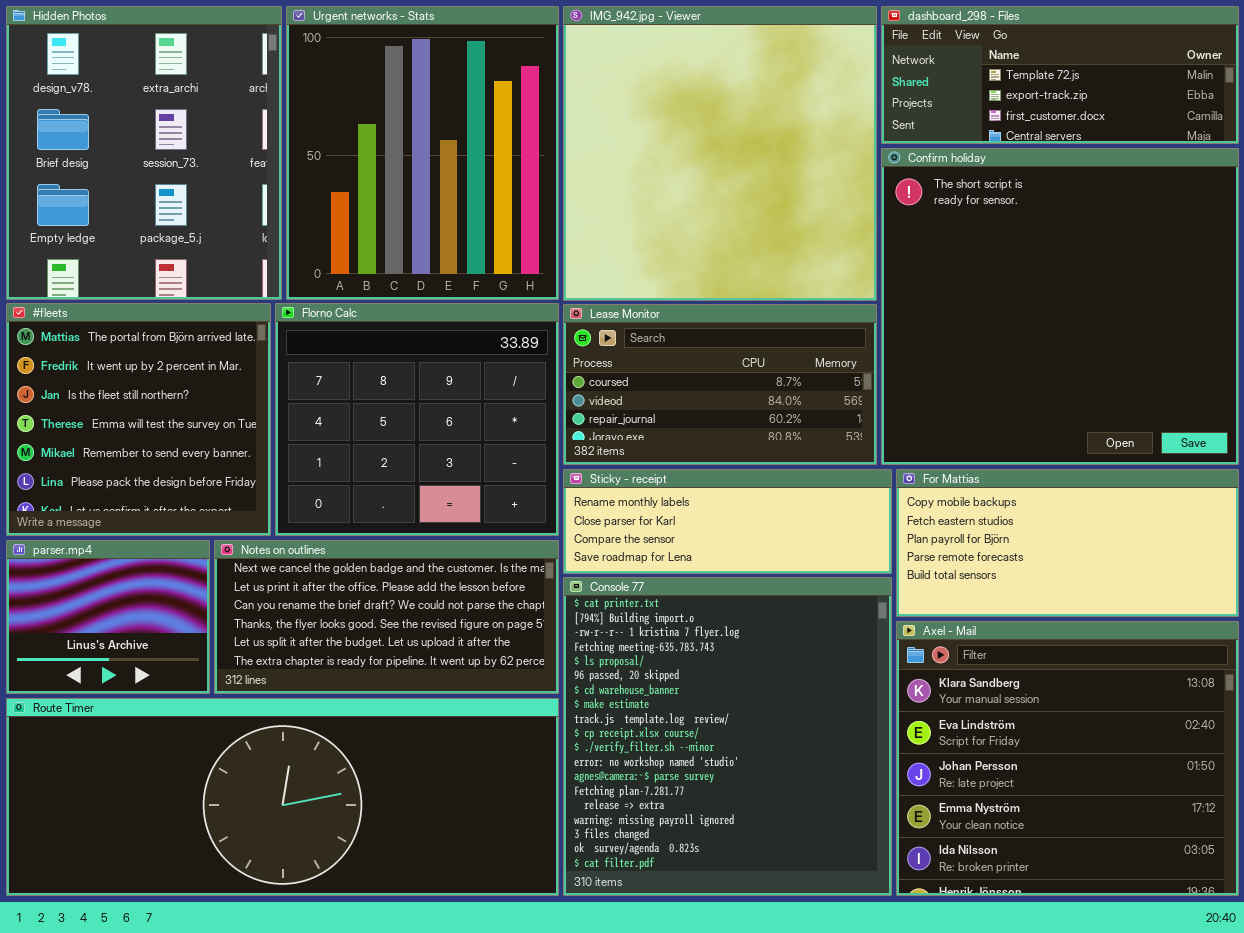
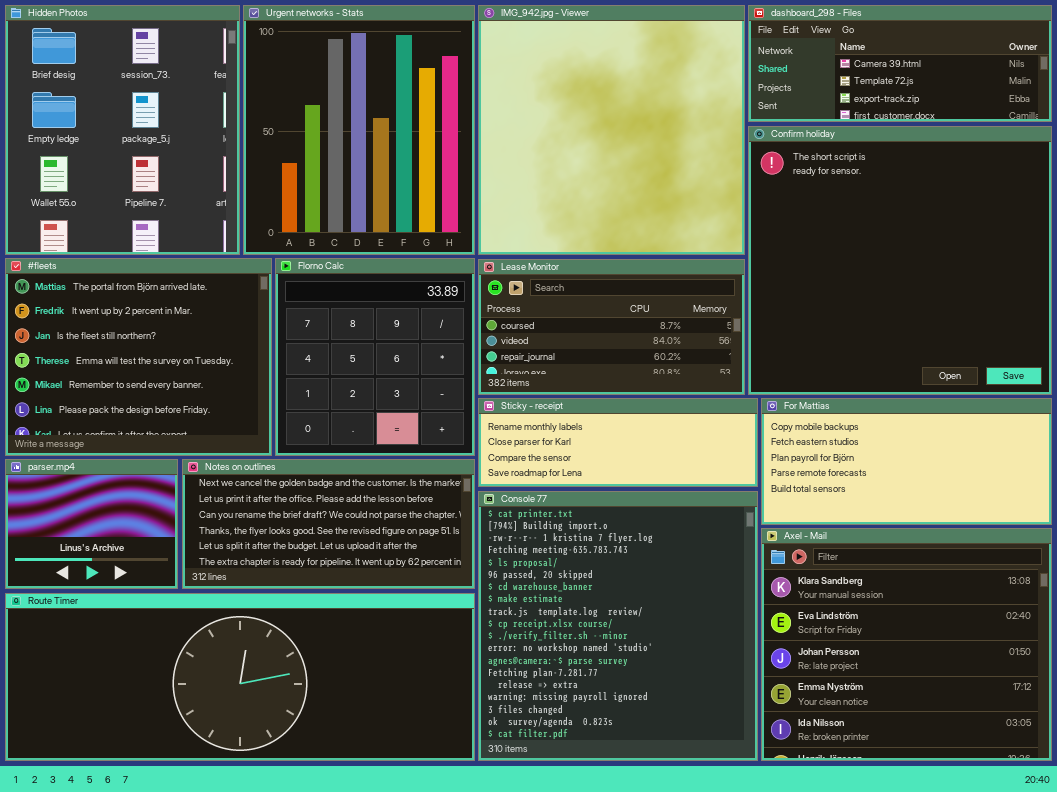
Hidden Photos: [6,6,282,300] -> [5,5,240,255], scrolled down 1 row
dashboard_298 - Files: [881,6,1239,144] -> [748,5,1052,122], scrolled up 1 row
#fleets: [6,303,271,536] -> [5,258,272,456], resized
Florno Calc: [275,303,559,536] -> [275,258,475,456], resized

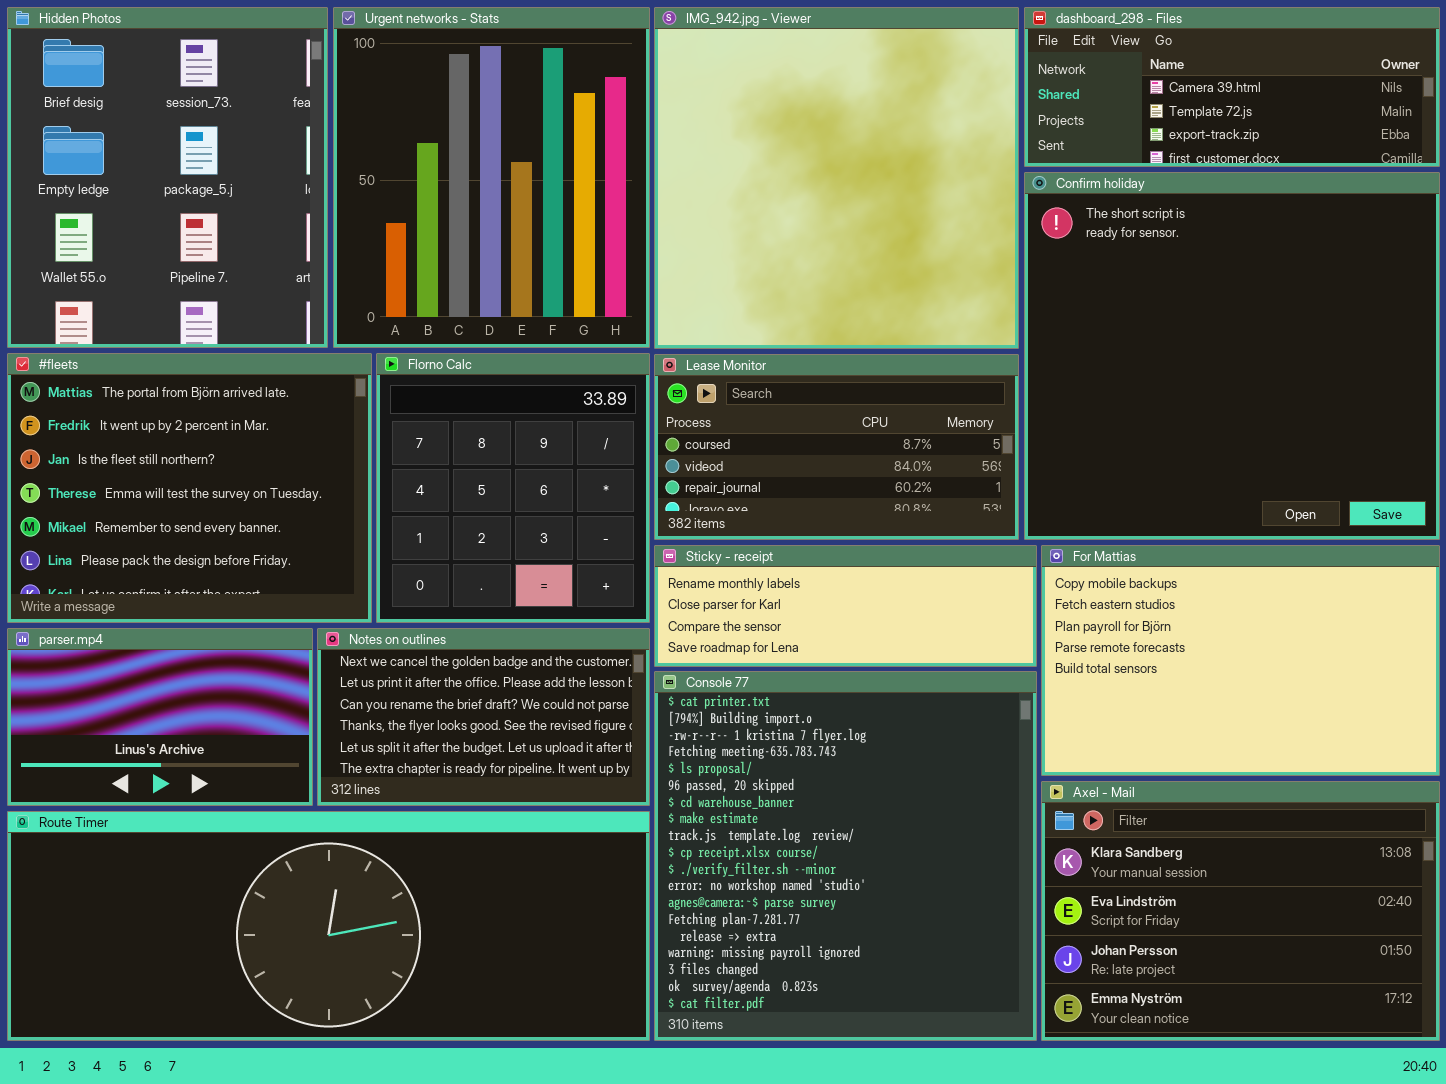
For Mattias: [761,398,1052,525] -> [1041,545,1440,776], resized
parser.mp4: [5,459,178,589] -> [7,628,313,806], resized
Notes on outlines: [182,459,475,589] -> [317,628,650,806], resized
Axel - Mail: [761,528,1052,761] -> [1041,781,1440,1041], resized

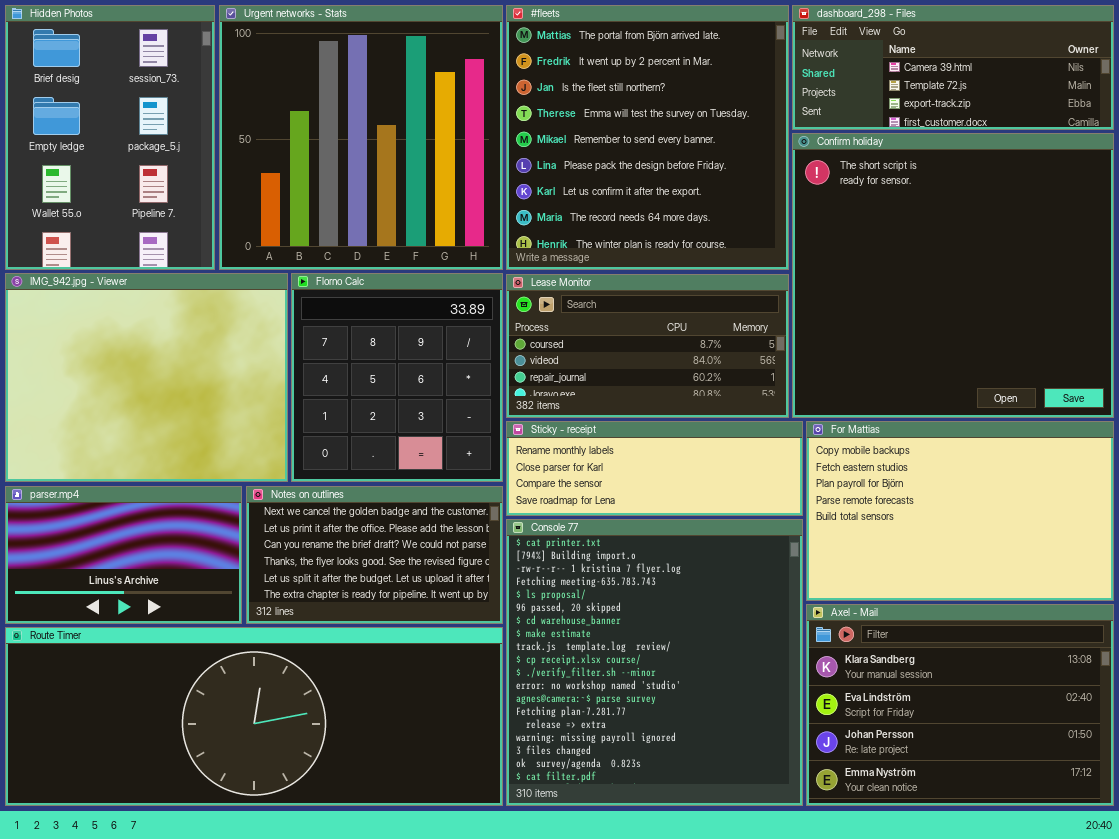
Hidden Photos: [7,7,328,348] -> [5,5,215,270], resized
Urgent networks - Stats: [333,7,650,348] -> [219,5,503,270], resized
IMG_942.jpg - Viewer: [654,7,1019,349] -> [5,273,288,482], moved, resized
#fleets: [7,353,372,623] -> [506,5,789,270], moved, resized

